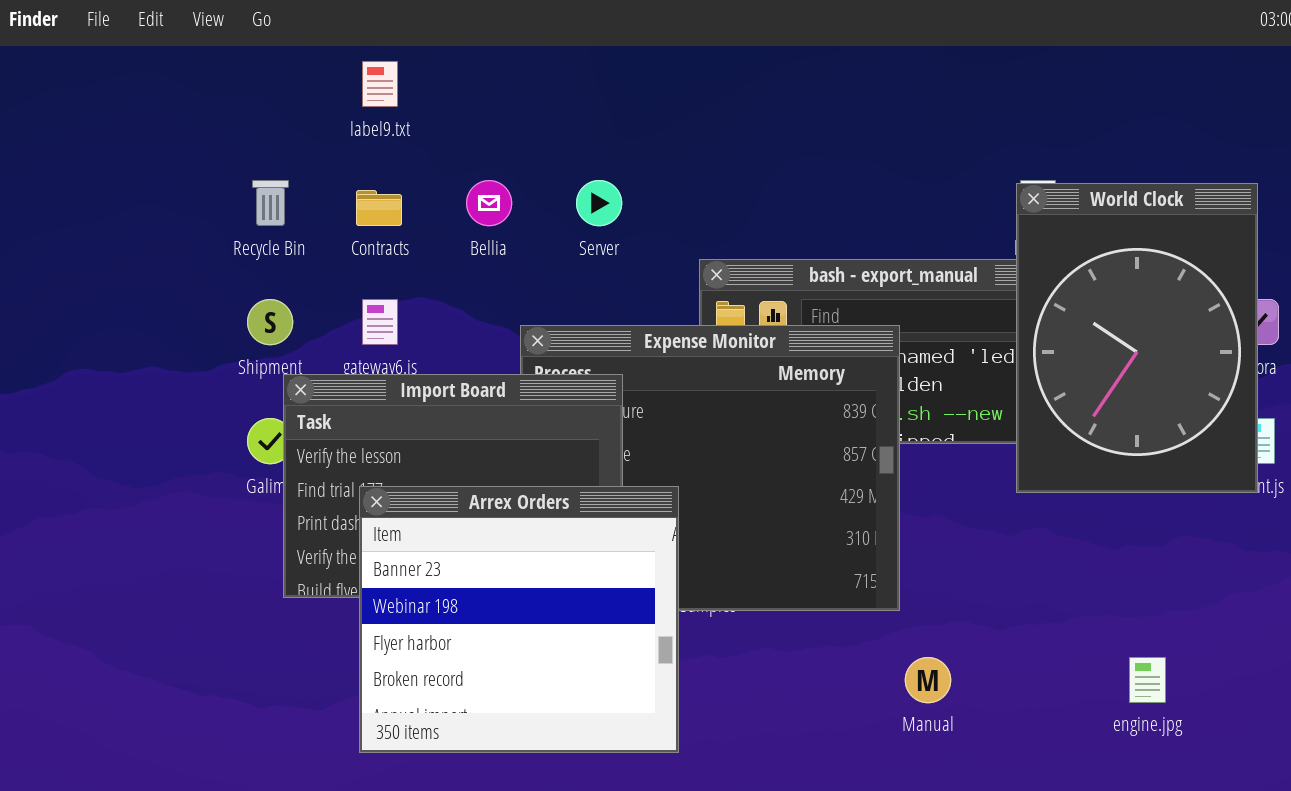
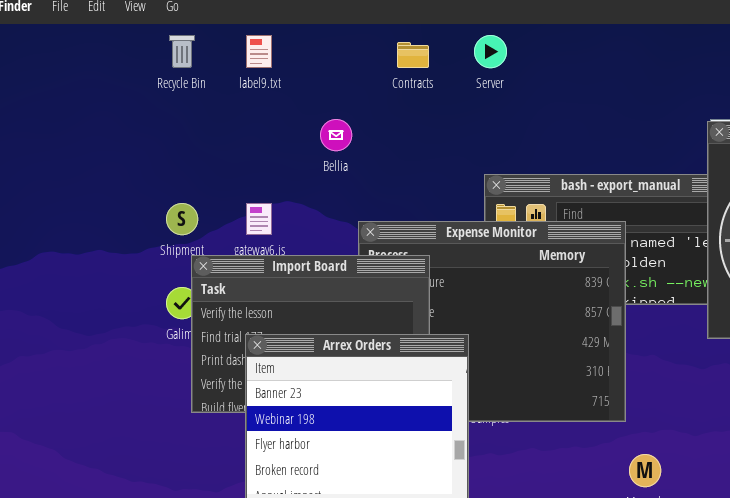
Recycle Bin: [252,180,289,226] -> [169,35,195,68], moved
Server: [576,180,622,226] -> [474,35,507,68], moved
Contracts: [356,190,402,226] -> [397,42,429,68], moved

